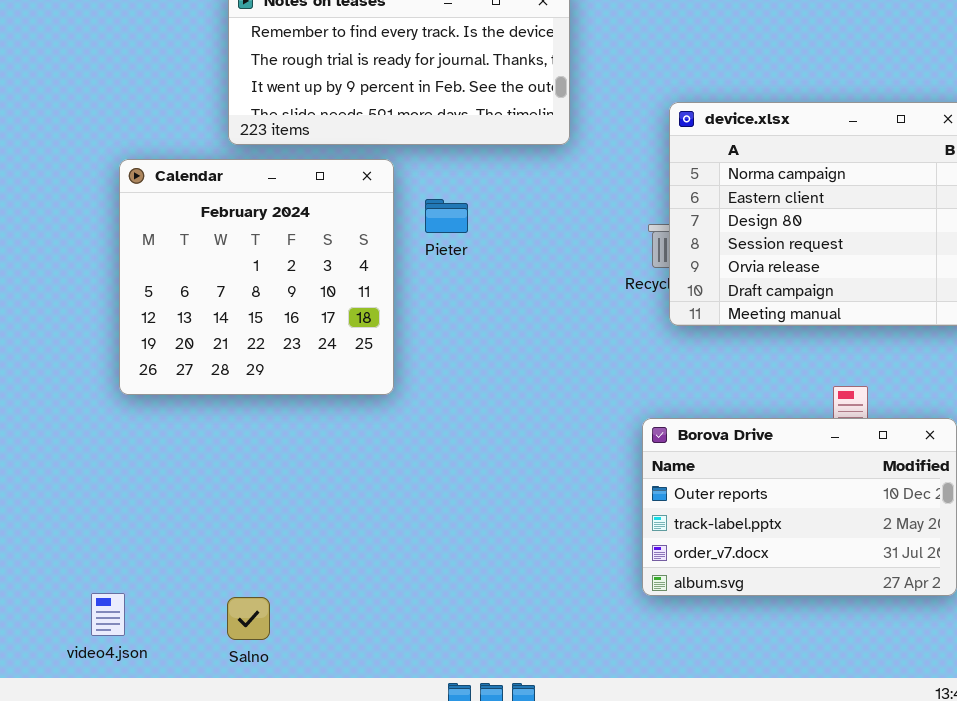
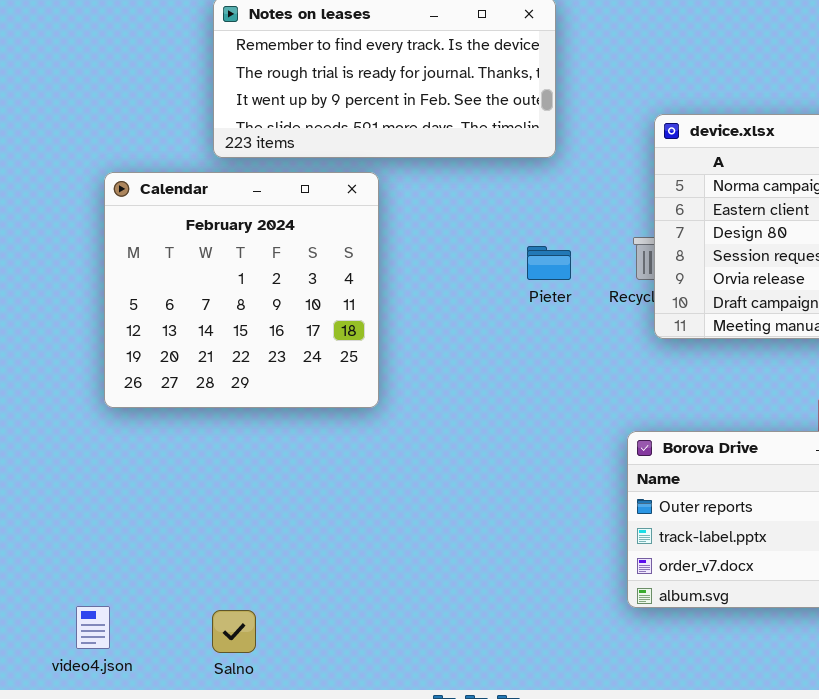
Pieter: [425,199,468,233] -> [527,246,571,280], moved

